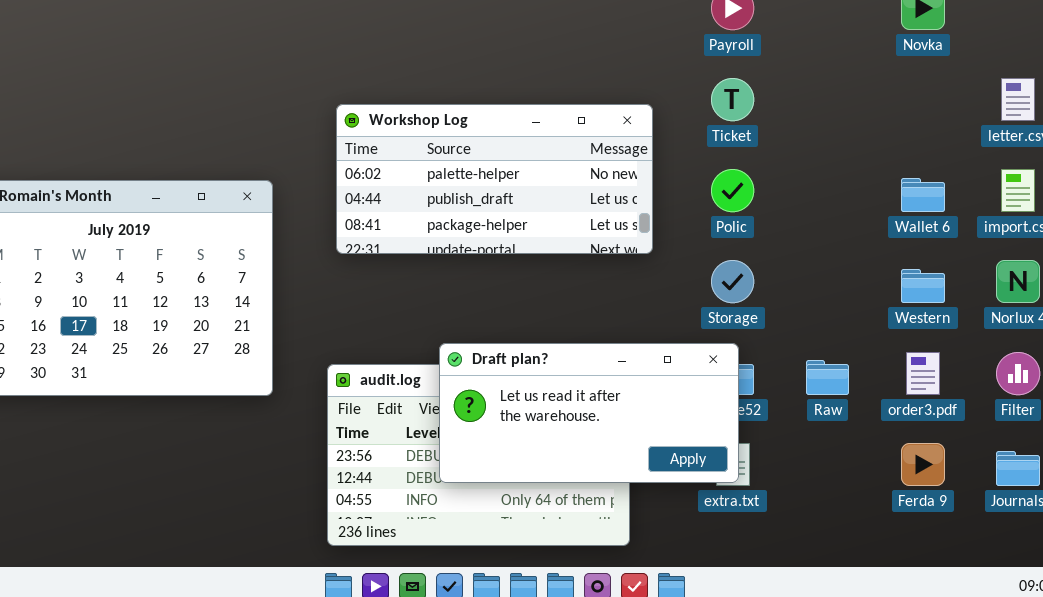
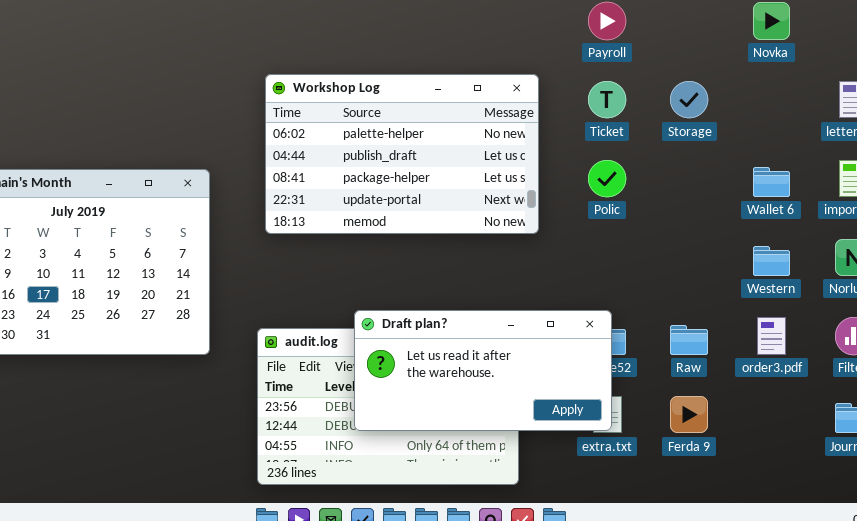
Workshop Log: [336,104,653,254] -> [265,74,539,234], resized
Storage: [711,260,754,303] -> [670,81,708,118], moved
Ferda 9: [901,443,945,486] -> [670,396,708,433], moved

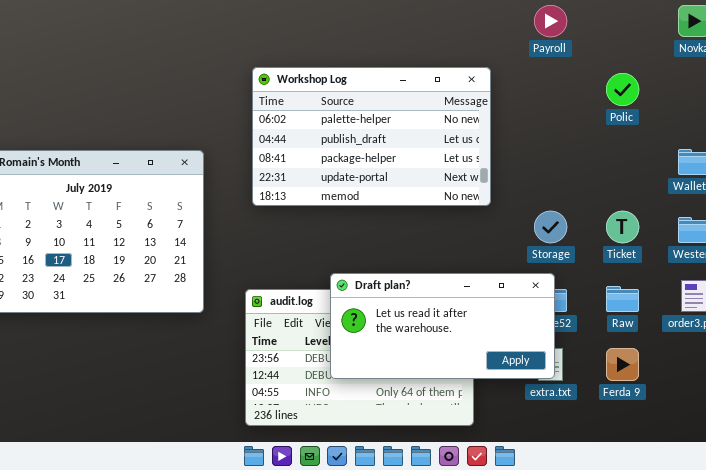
Ticket: [588,81,626,118] -> [606,211,639,243], moved
Storage: [670,81,708,118] -> [534,211,567,243], moved
Polic: [588,160,626,197] -> [606,73,639,106], moved

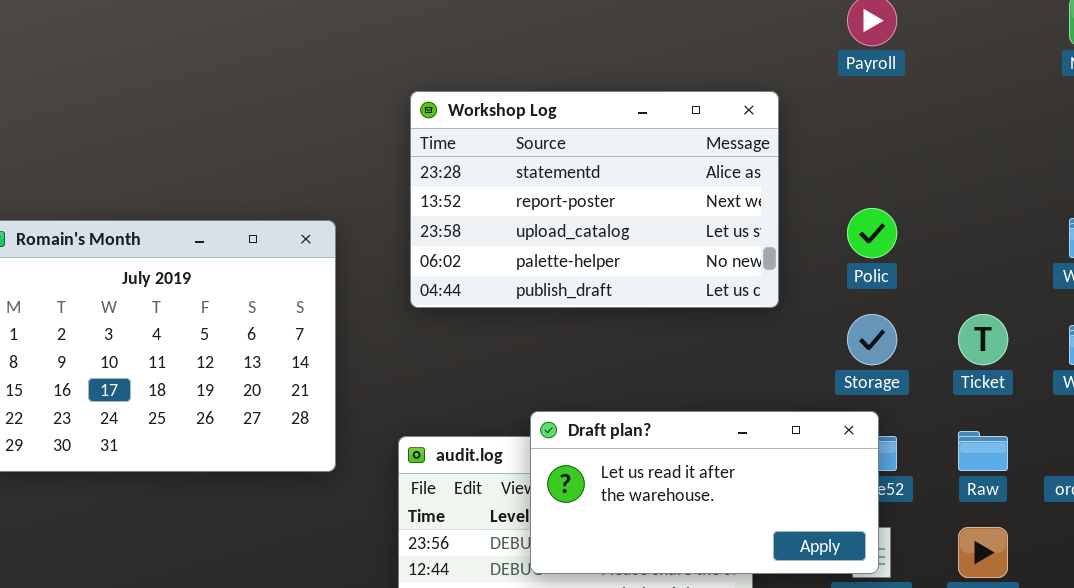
Workshop Log: [252,67,491,206] -> [410,91,779,308], scrolled up 3 rows
Polic: [606,73,639,106] -> [847,208,897,258], moved

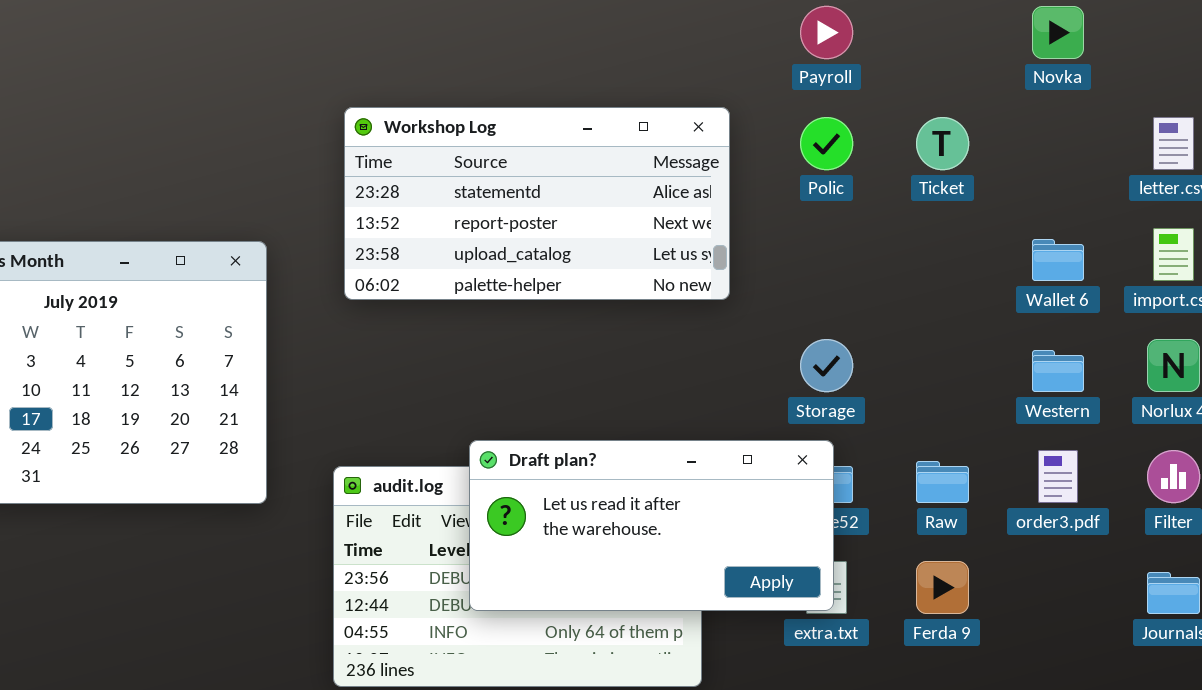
Workshop Log: [410,91,779,308] -> [344,107,730,300], resized
Polic: [847,208,897,258] -> [800,117,853,170], moved
Ticket: [958,314,1008,365] -> [916,117,969,170], moved

